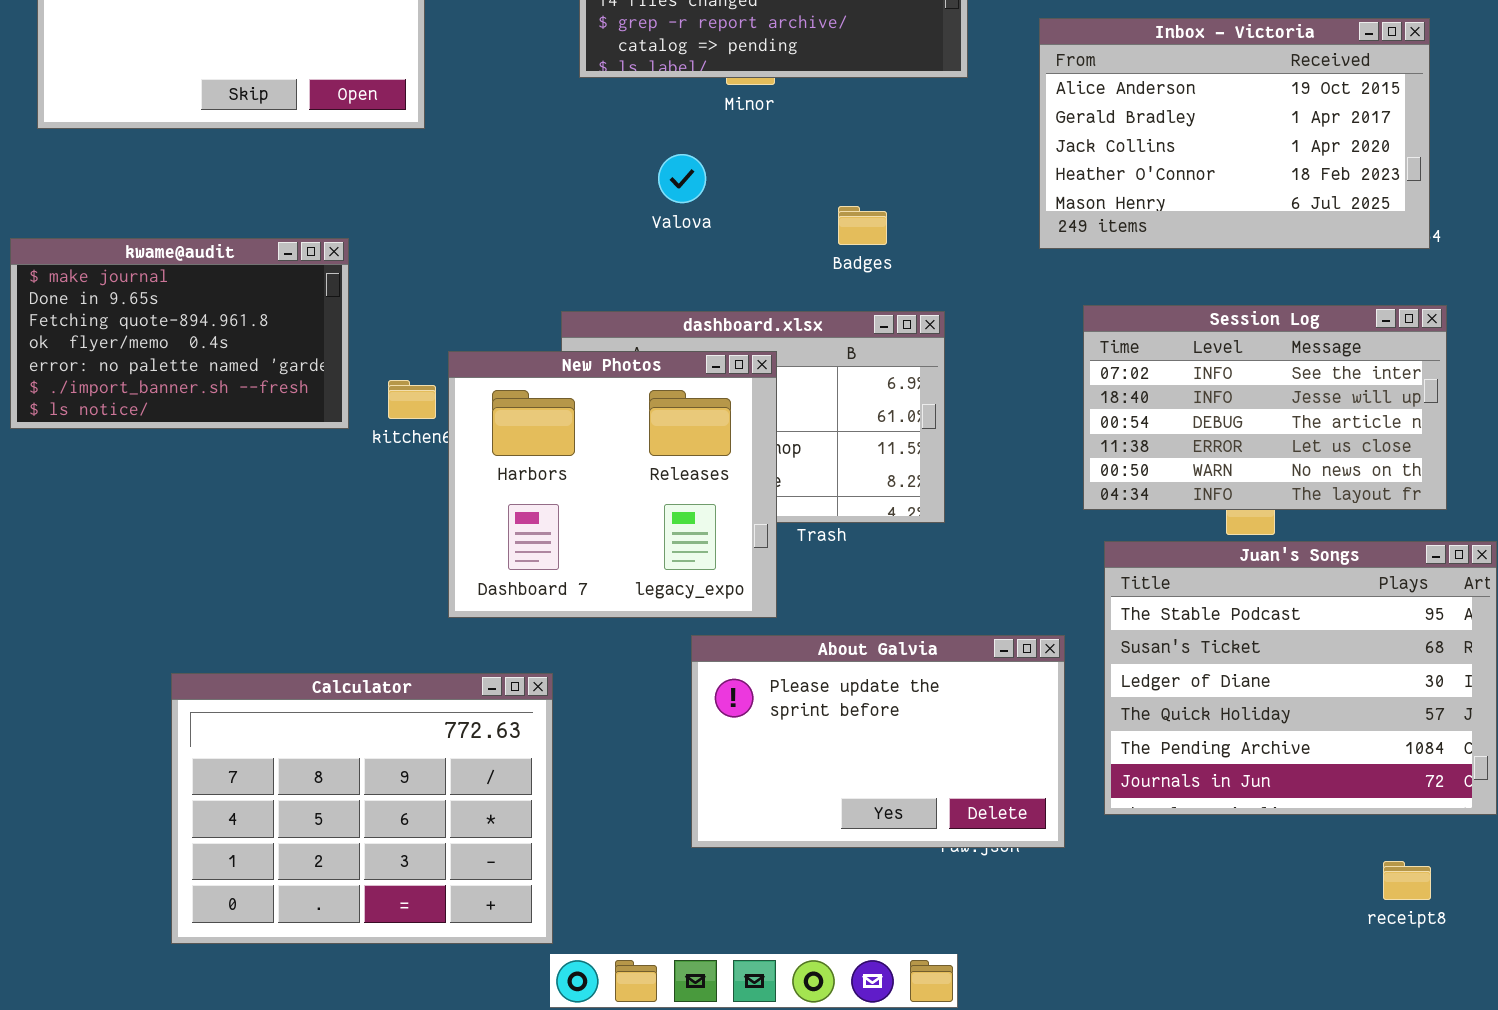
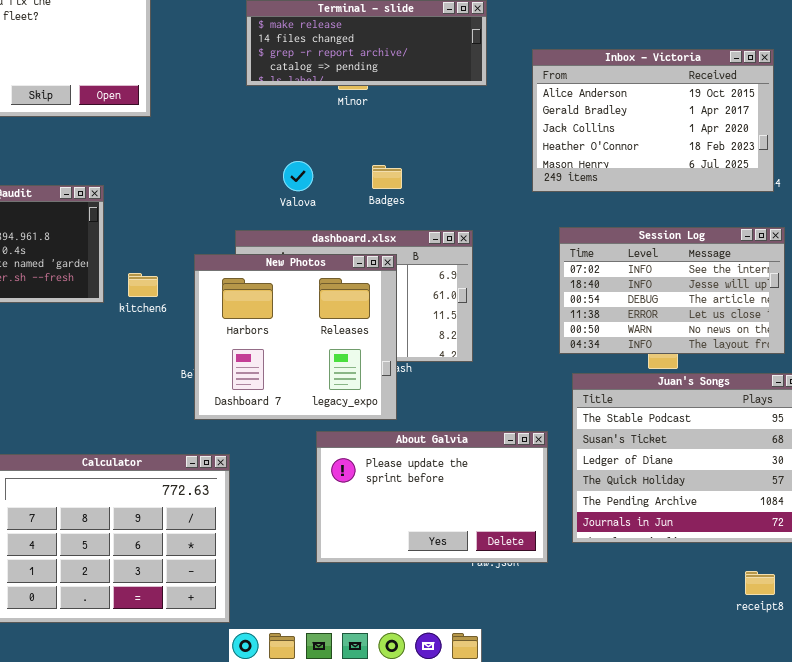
Valova: [658,154,706,203] -> [283,161,313,191], moved
Badges: [838,206,887,245] -> [372,165,402,189], moved
New Photos: [448,351,777,618] -> [194,254,397,420], moved

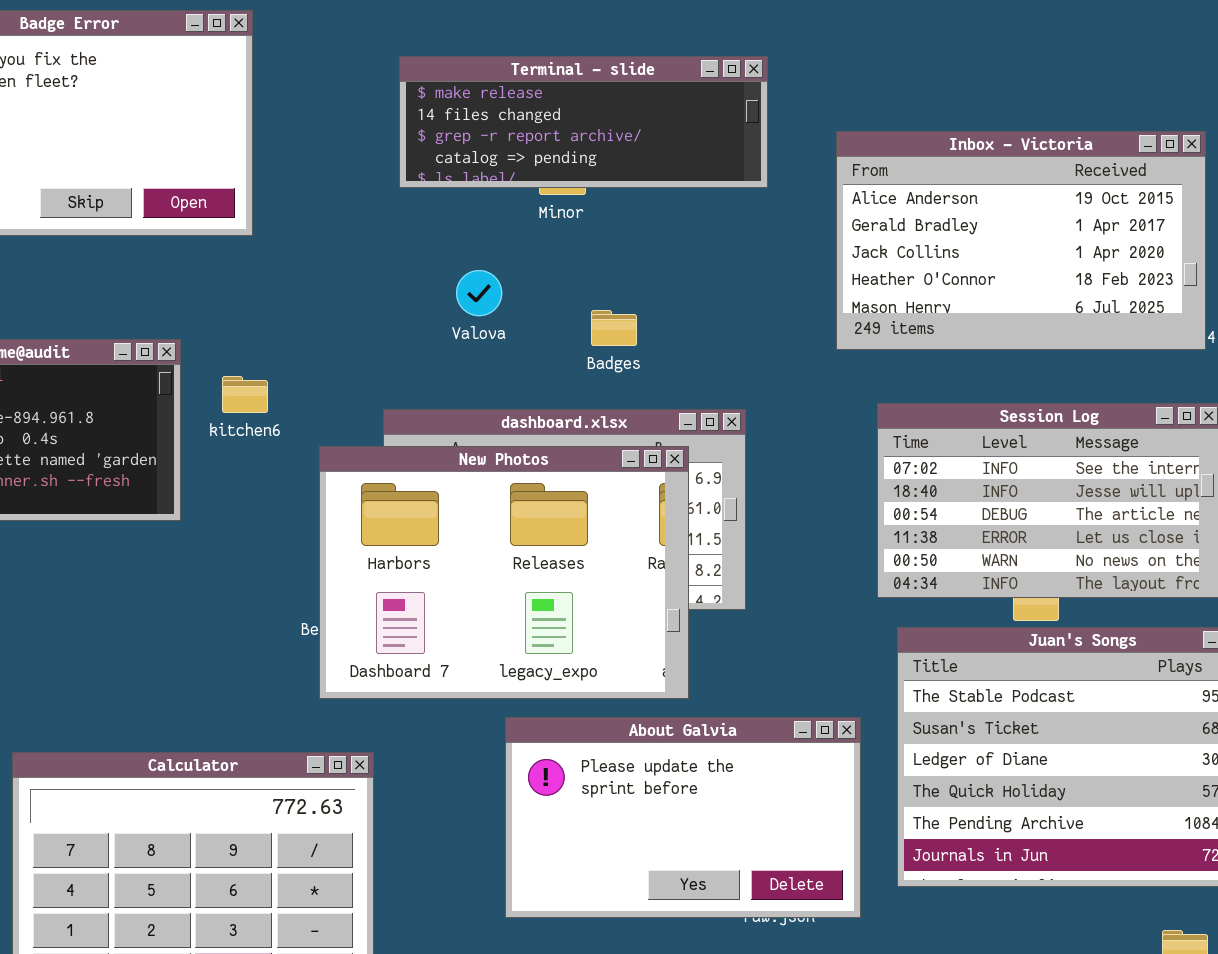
Valova: [283,161,313,191] -> [456,270,502,316], moved
New Photos: [194,254,397,420] -> [319,446,689,699], resized
kitchen6: [128,273,158,297] -> [222,376,268,413], moved

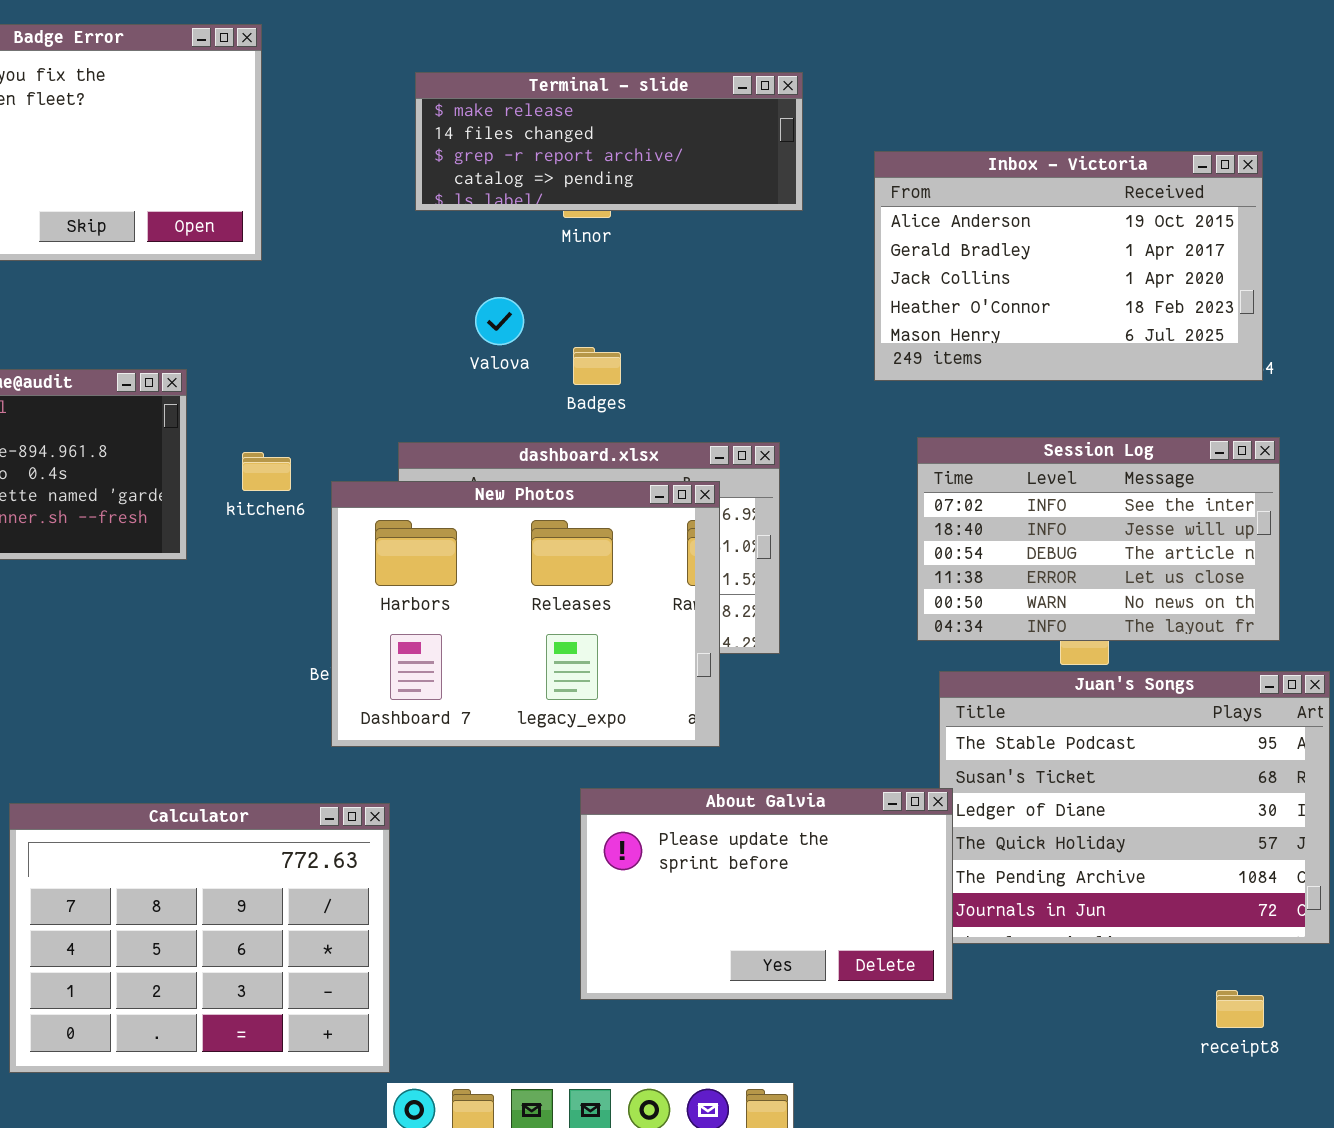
Badges: [591,310,637,346] -> [573,347,621,385], moved
kitchen6: [222,376,268,413] -> [242,452,291,491], moved
About Galvia: [505,717,861,918] -> [580,788,953,1000], moved

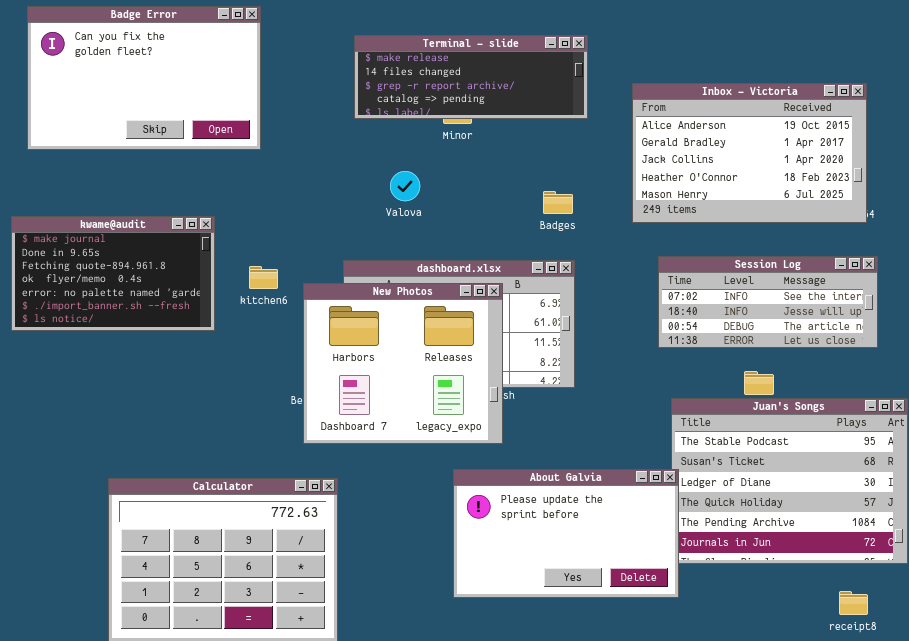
Badges: [573,347,621,385] -> [543,191,573,214], moved
Session Log: [917,437,1280,641] -> [658,256,878,348], resized
New Photos: [331,481,720,747] -> [303,283,503,444], resized

